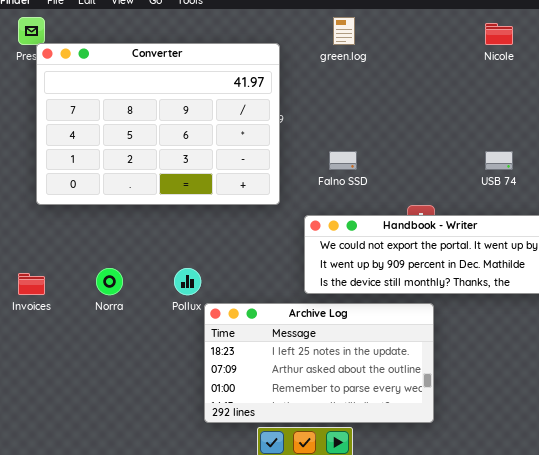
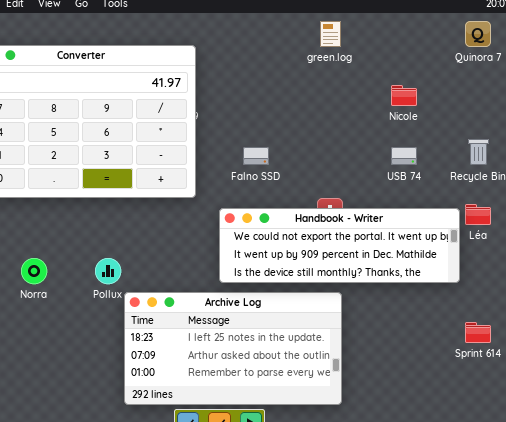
green.log: [333,17,355,45] -> [320,21,341,47], moved
Nicole: [485,23,513,45] -> [391,85,417,106], moved

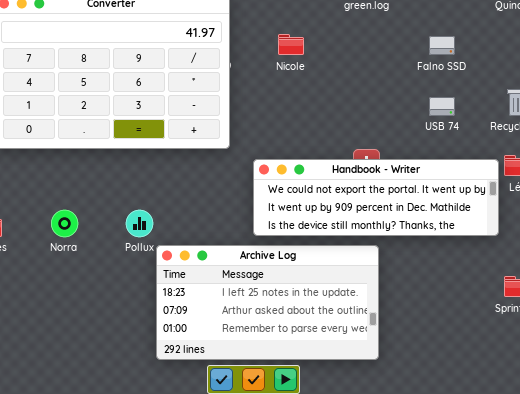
Nicole: [391,85,417,106] -> [278,34,304,55], moved
Falno SSD: [243,147,269,165] -> [429,36,455,55], moved

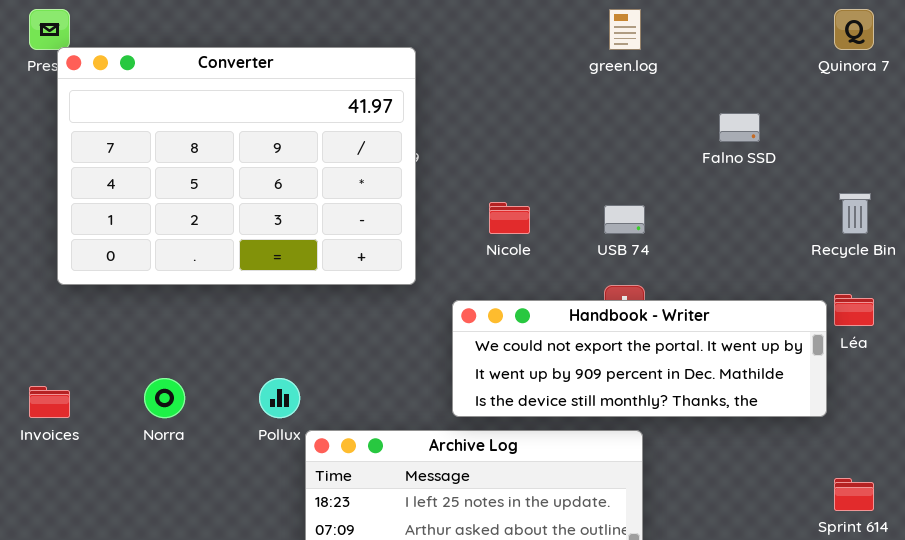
Nicole: [278,34,304,55] -> [489,202,530,234], moved
USB 74: [429,97,455,116] -> [604,205,645,234], moved

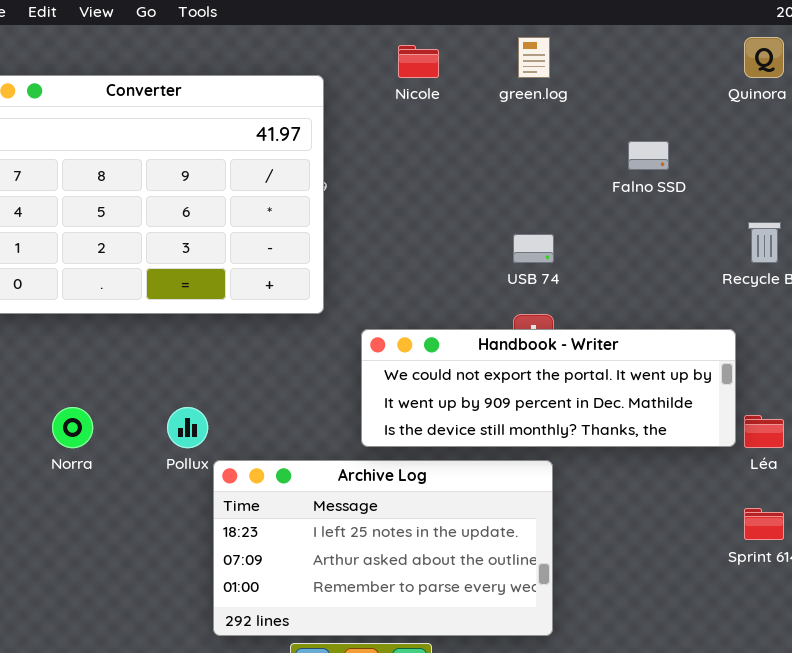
Nicole: [489,202,530,234] -> [398,45,439,78], moved
Léa: [834,294,874,326] -> [744,415,784,448], moved

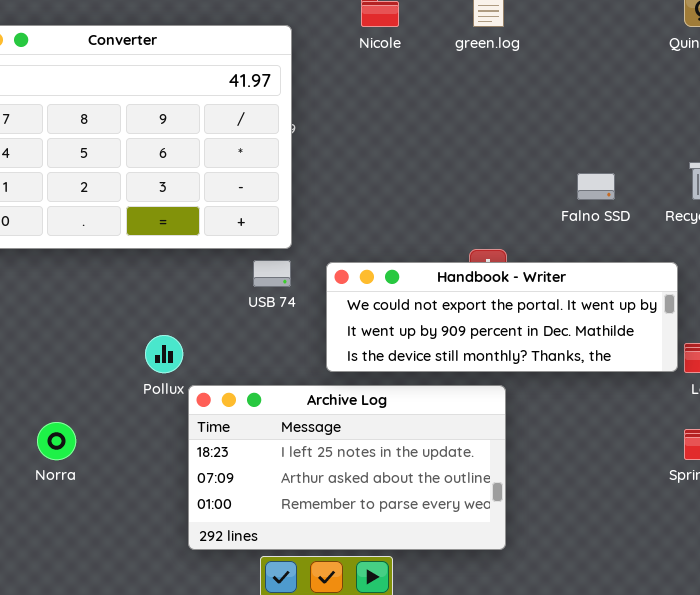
Falno SSD: [628,141,669,170] -> [577,173,615,200], moved
USB 74: [513,234,554,263] -> [253,260,291,287], moved
Norra: [52,407,93,448] -> [37,422,76,460], moved

